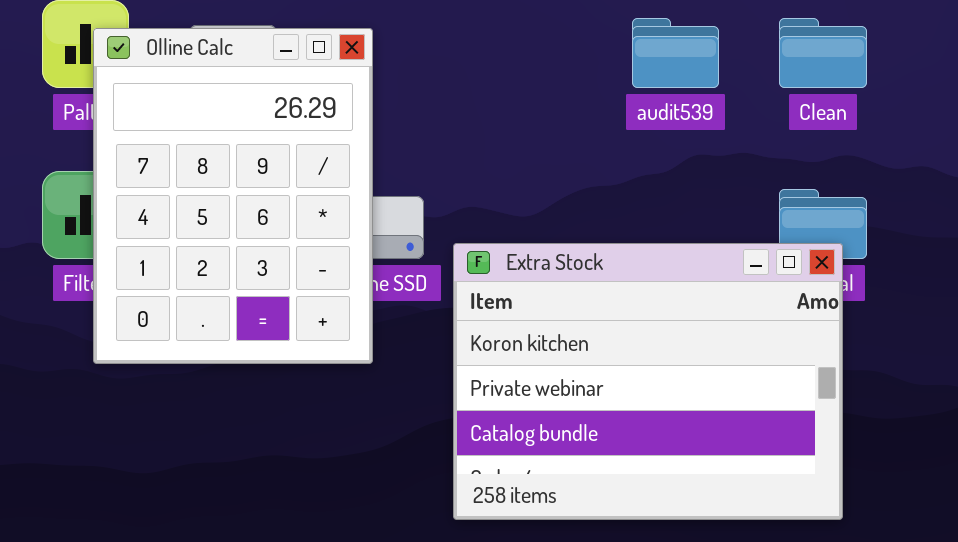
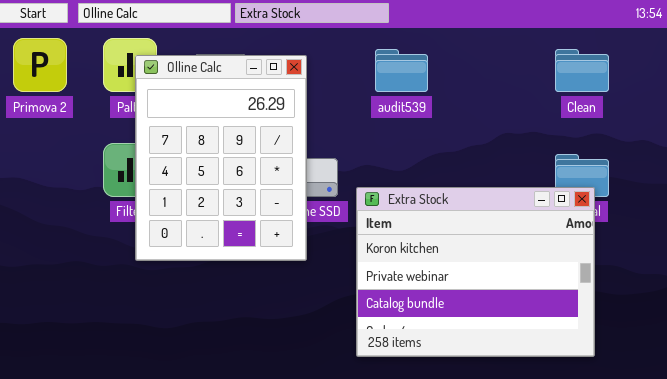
audit539: [632,18,719,88] -> [375,49,428,92], moved

